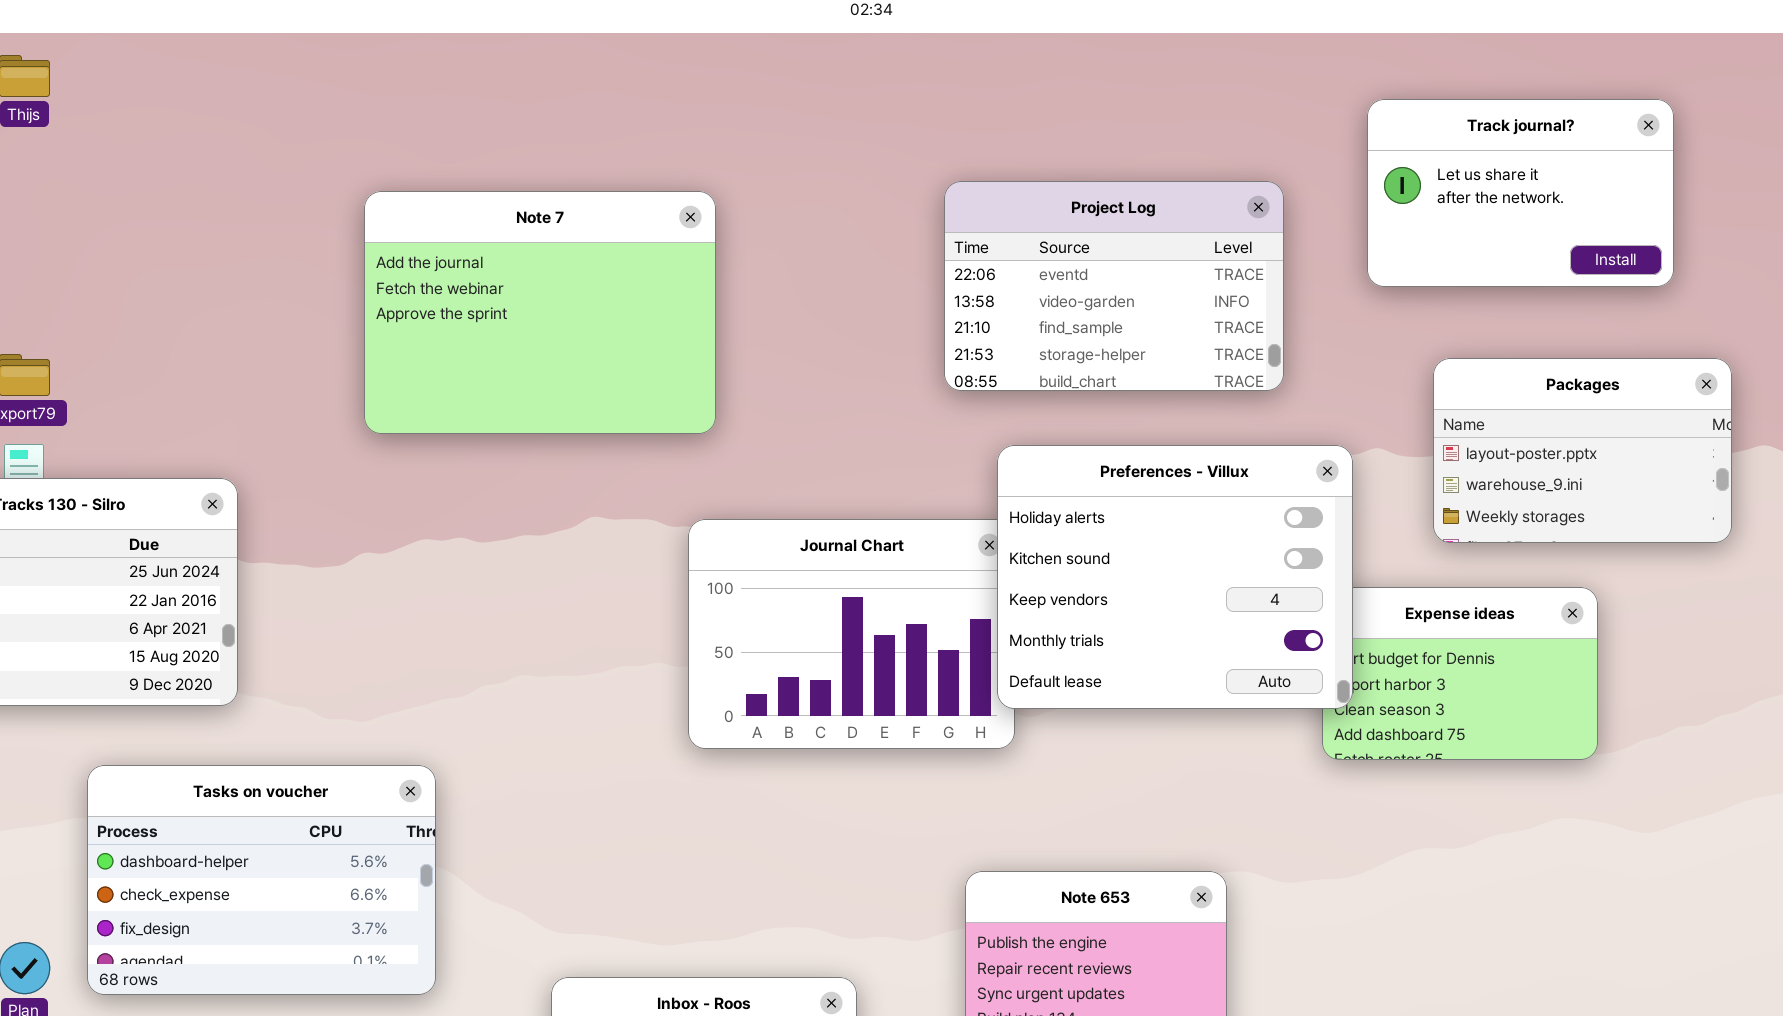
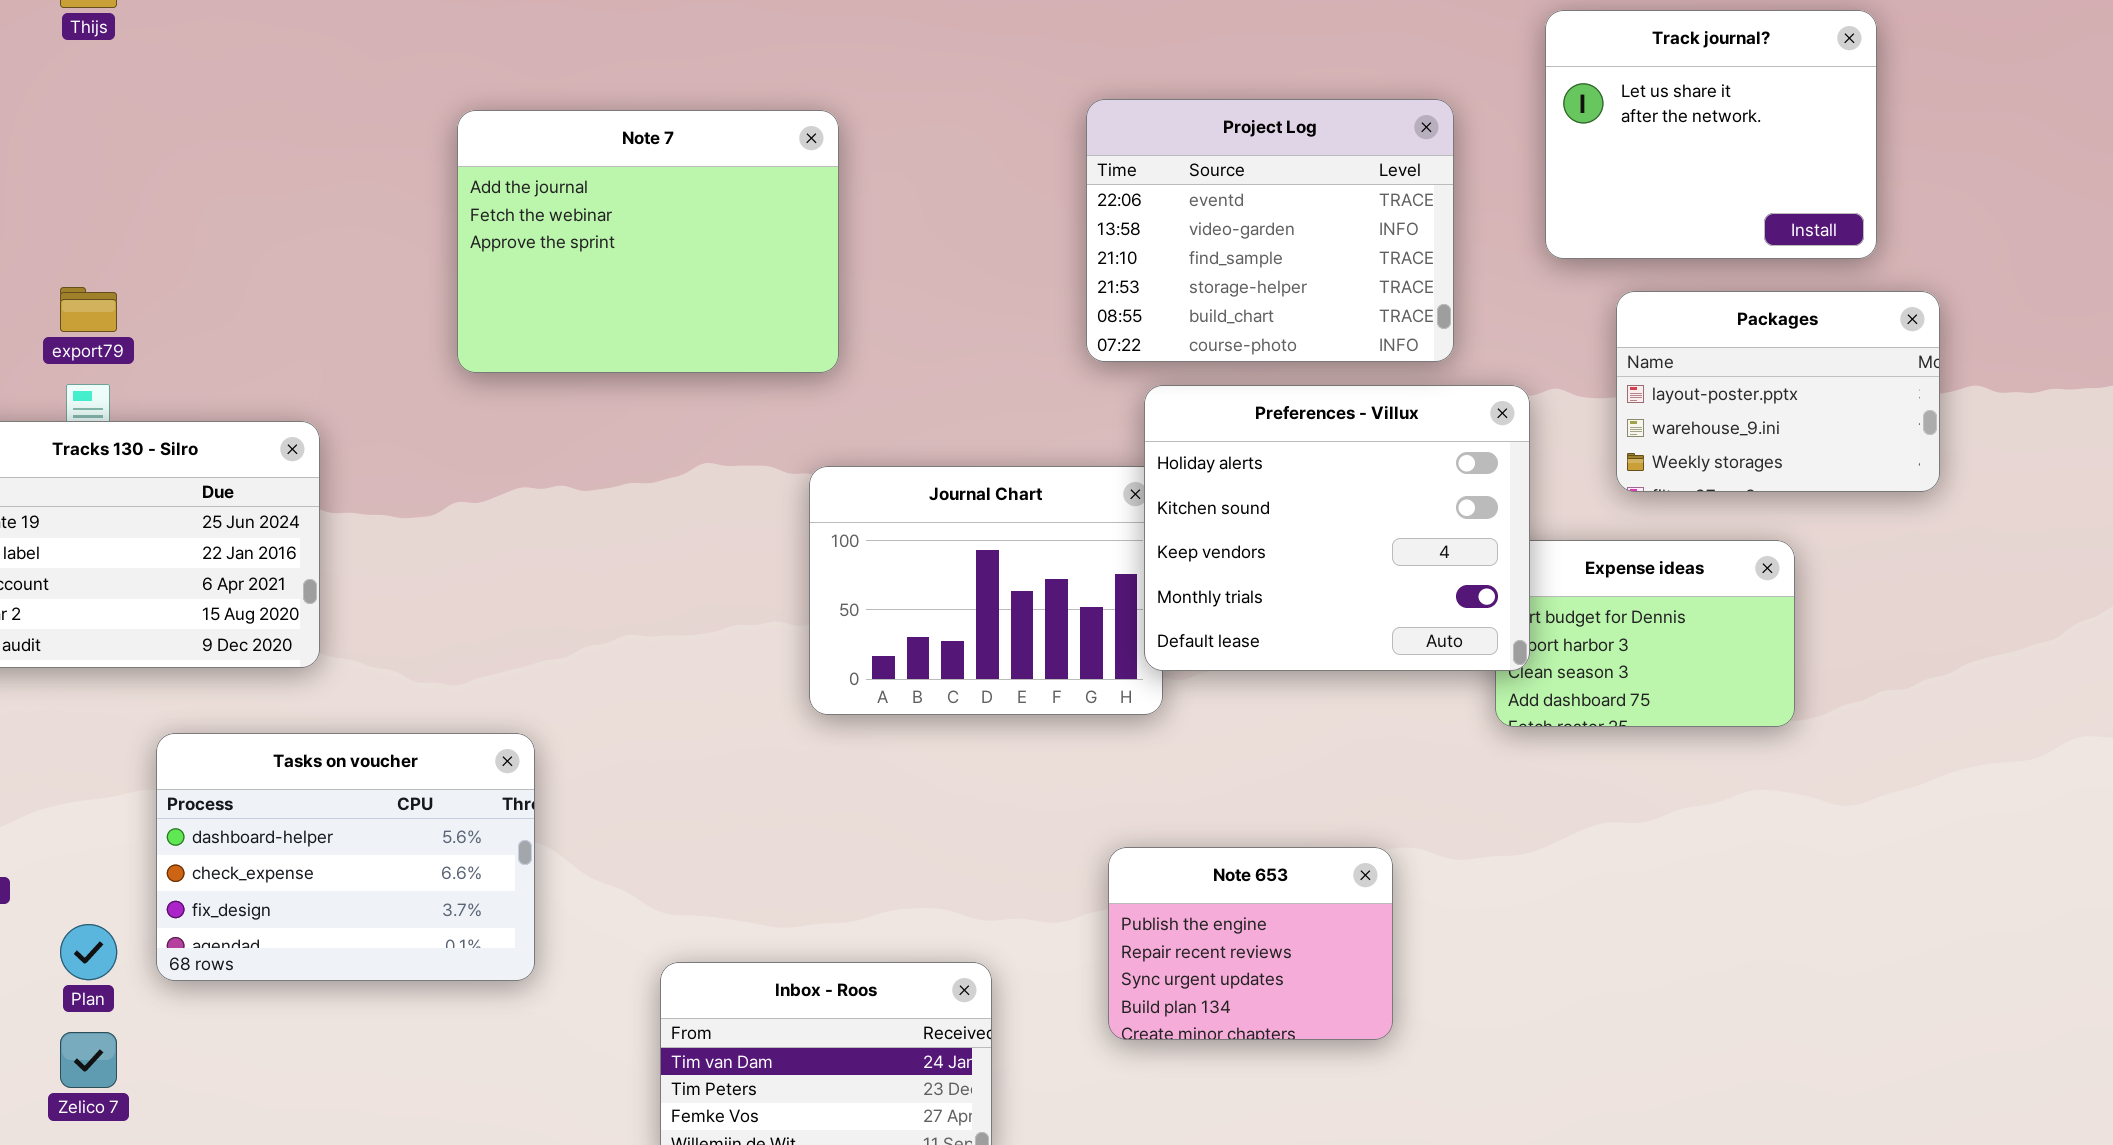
Track journal?: [1367,99,1674,287] -> [1545,10,1877,259], resized
Project Log: [944,181,1284,391] -> [1086,99,1454,362], resized

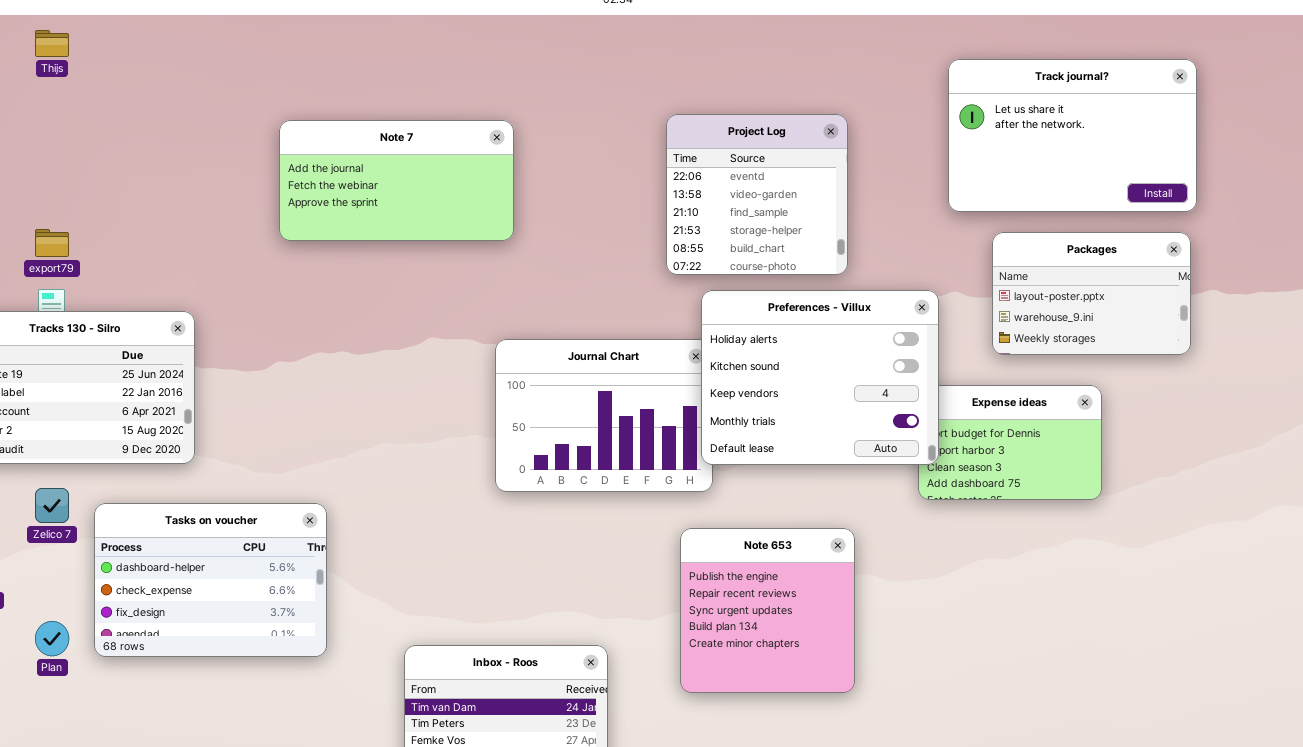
Track journal?: [1545,10,1877,259] -> [948,59,1197,212], resized
Project Log: [1086,99,1454,362] -> [666,114,848,275], resized
Note 7: [457,110,839,373] -> [279,120,514,241], resized
Note 653: [1108,847,1393,1040] -> [680,528,855,693], resized
Zelico 7: [60,1032,117,1088] -> [35,488,69,523], moved

